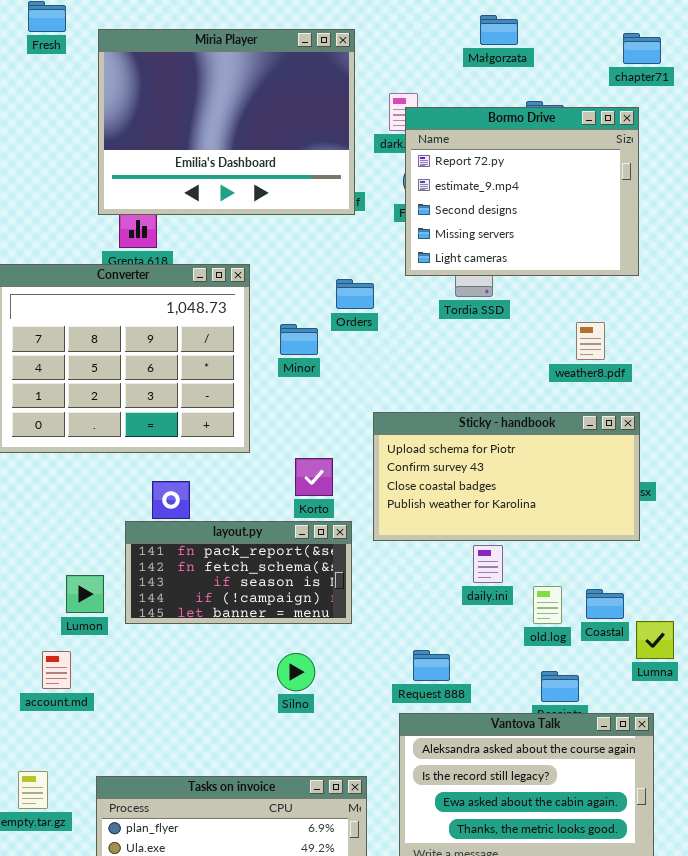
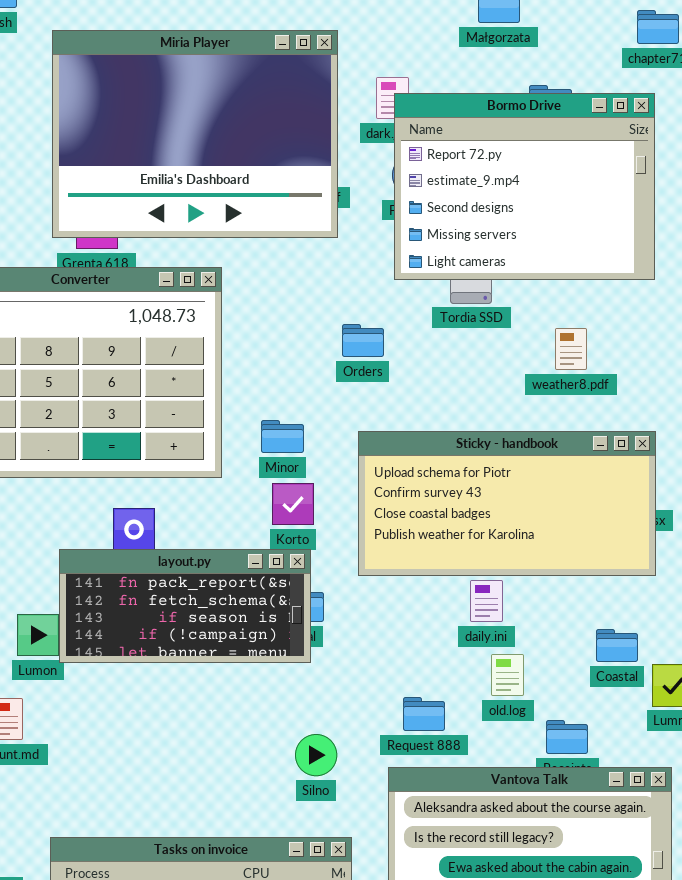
Miria Player: [98,29,355,215] -> [52,30,338,238], moved
Orders: [336,279,374,309] -> [342,324,384,357], moved
weather8.pdf: [576,322,605,360] -> [555,328,587,370], moved
Minor: [280,324,318,355] -> [261,420,304,453], moved
layout.py: [125,521,352,624] -> [59,549,311,663], moved
old.log: [533,586,562,624] -> [491,654,524,696], moved
Silno: [277,653,315,691] -> [295,734,337,776], moved

